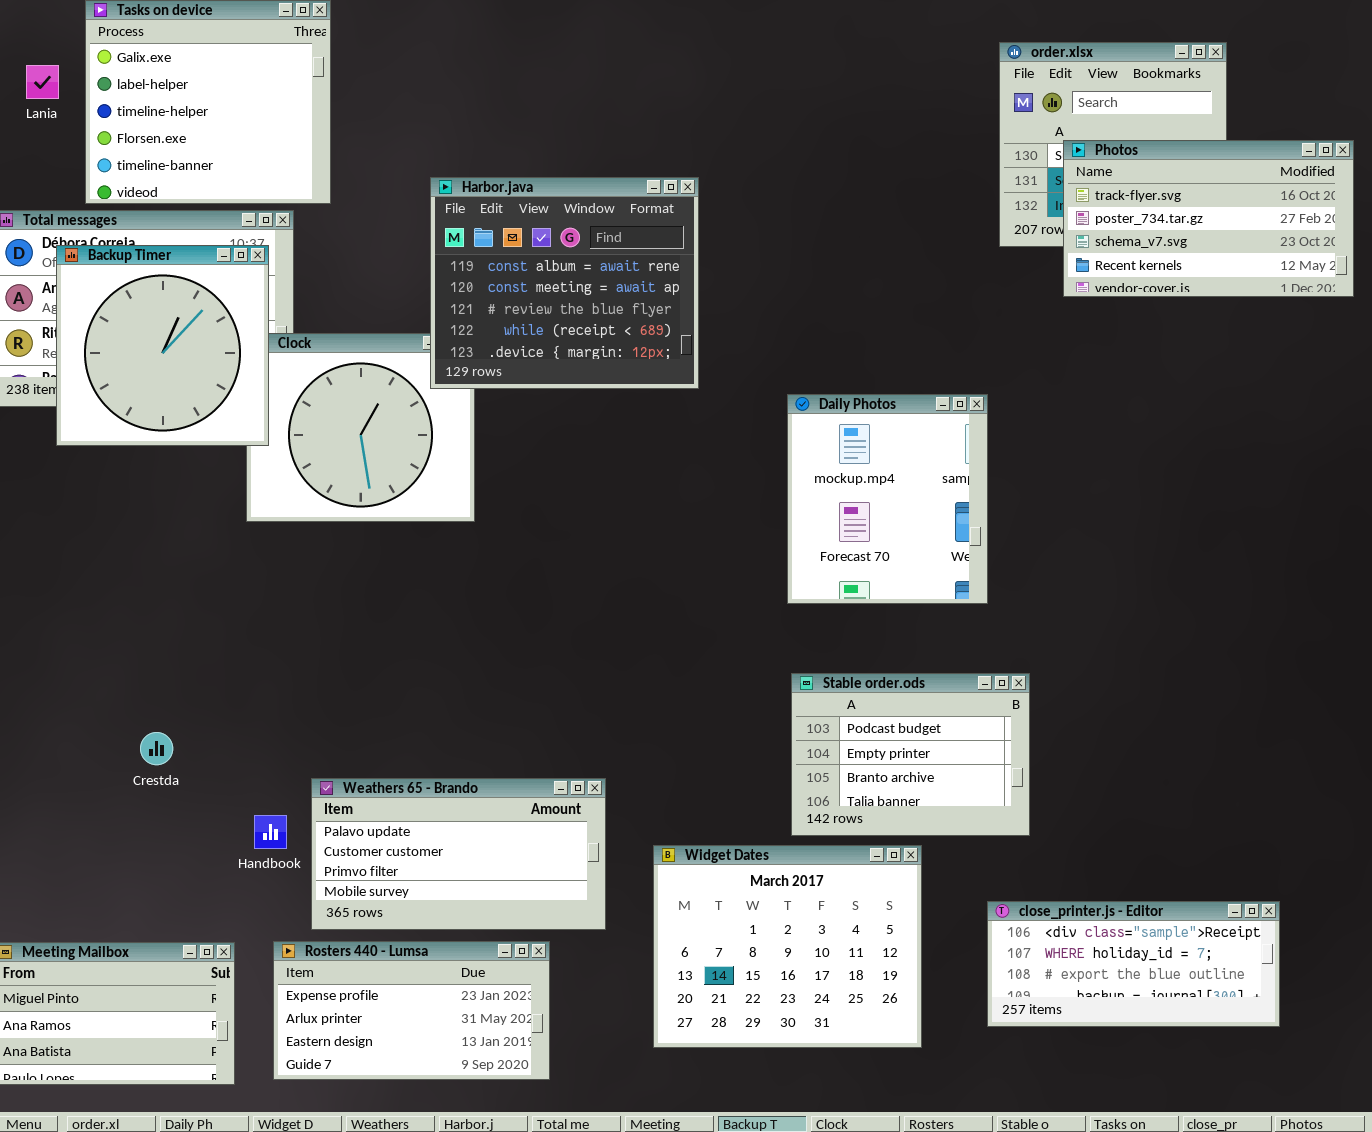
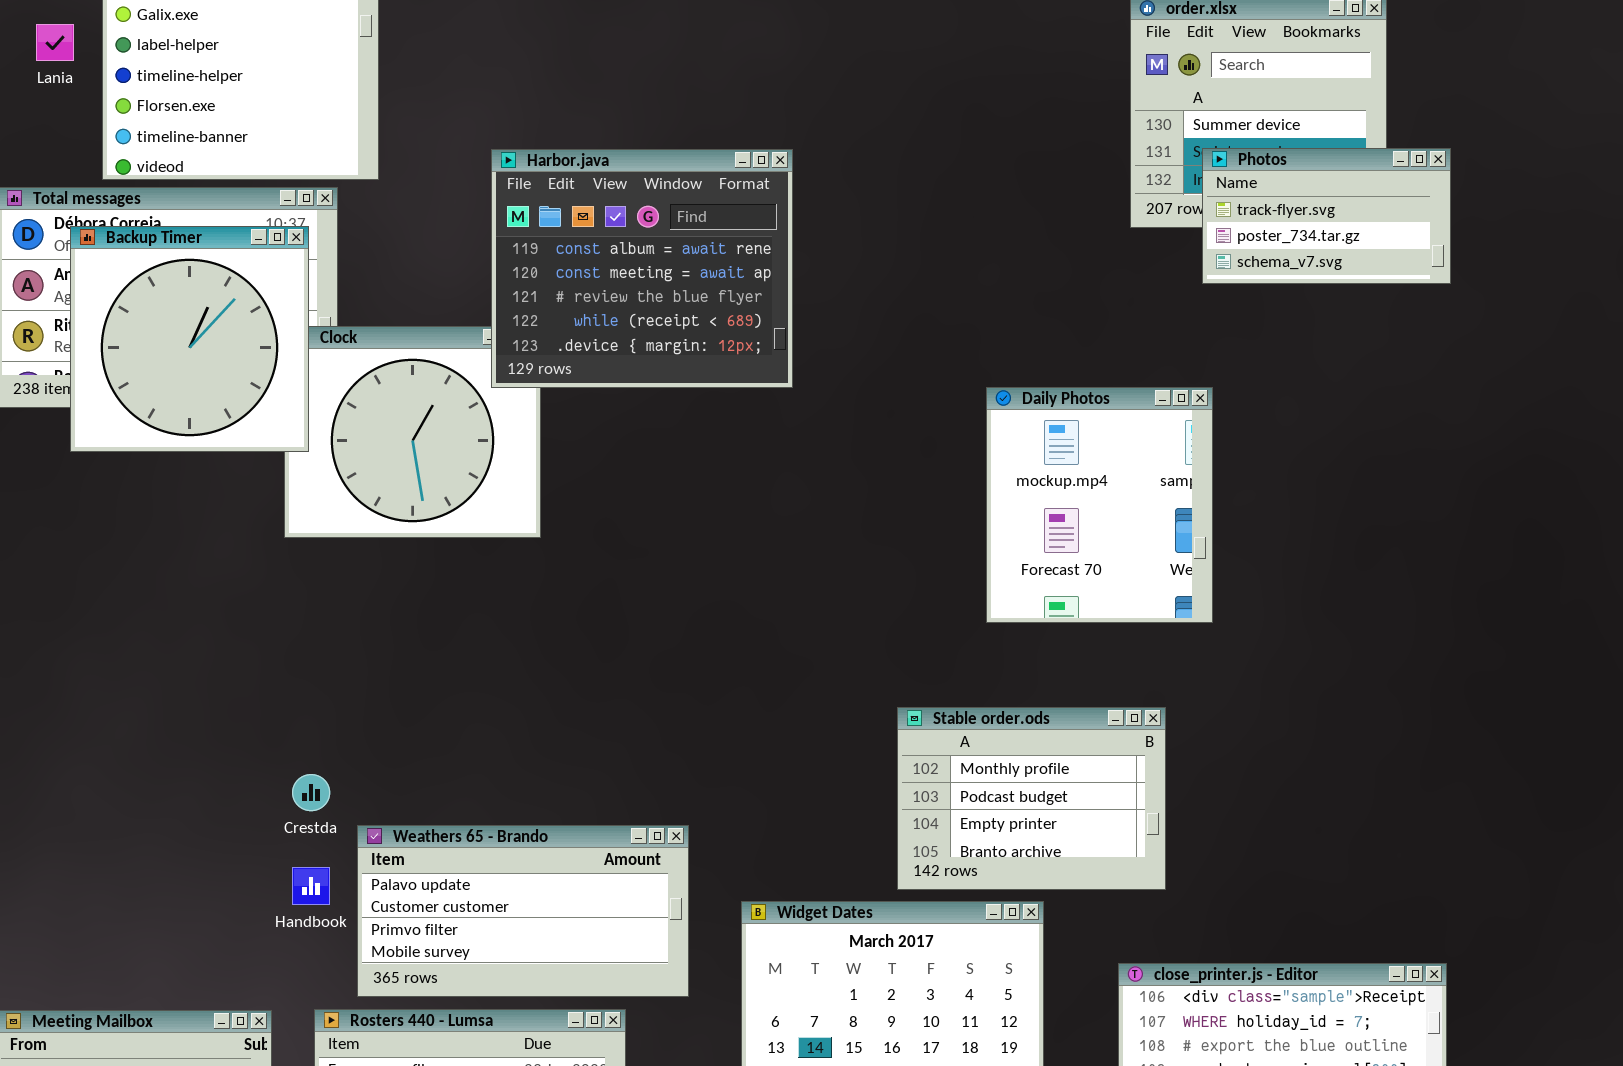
Photos: [1063,140,1354,297] -> [1202,148,1451,284], resized
Daily Photos: [787,394,988,604] -> [986,387,1213,623], moved
Stable order.ods: [791,673,1030,836] -> [897,707,1166,890], scrolled up 1 row
Crestda: [140,732,173,765] -> [292,774,330,811], moved

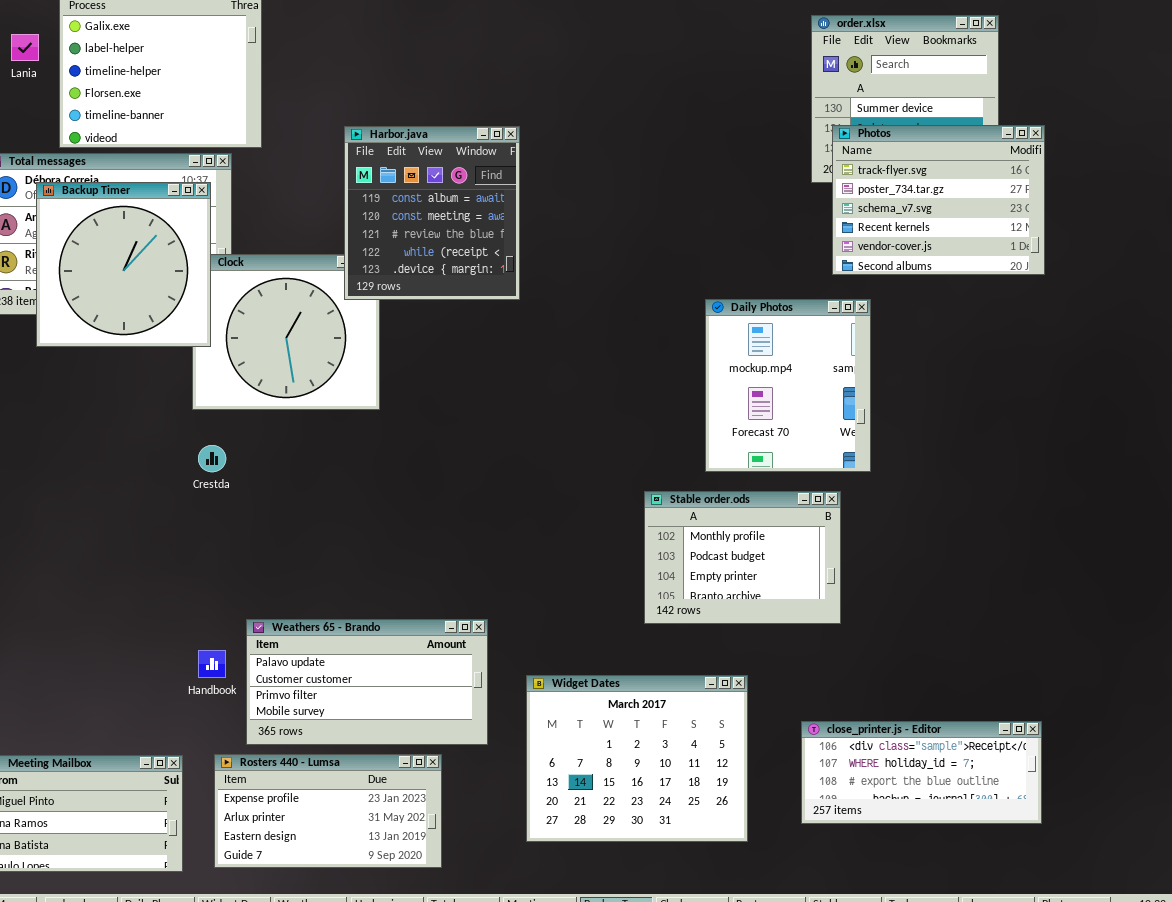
Photos: [1202,148,1451,284] -> [832,125,1045,275], resized
Harbor.java: [491,149,793,388] -> [344,126,520,300], resized
Stable order.ods: [897,707,1166,890] -> [644,491,841,624], moved
Crestda: [292,774,330,811] -> [198,445,226,472], moved

